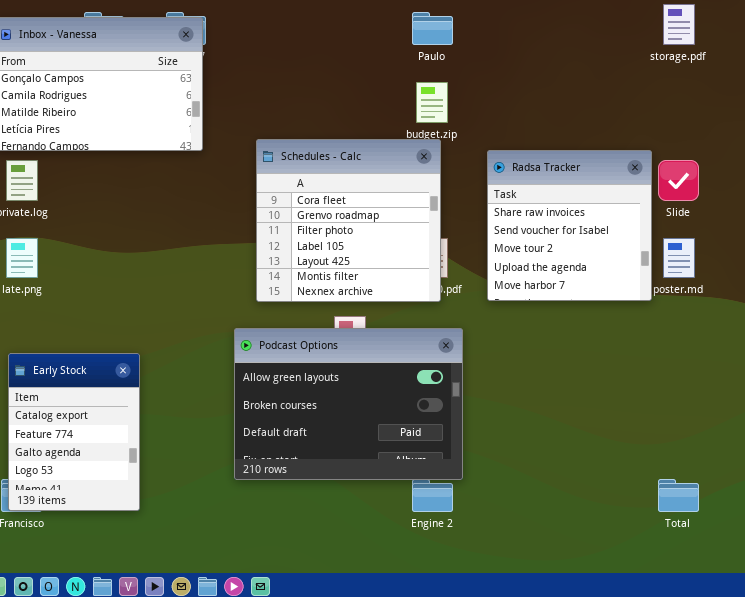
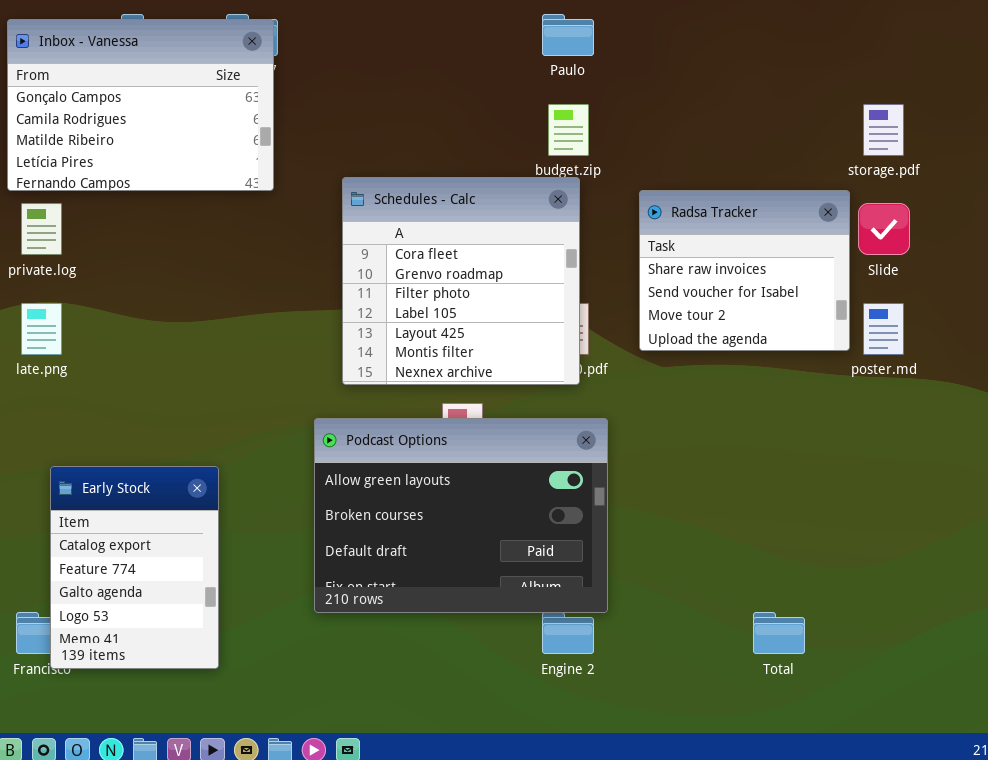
storage.pdf: [663,4,695,45] -> [863,104,904,156], moved
Radsa Tracker: [487,150,652,301] -> [639,190,850,351], resized
Early Stock: [8,353,140,511] -> [50,466,219,669], moved
Total: [658,479,699,512] -> [753,612,805,654], moved

